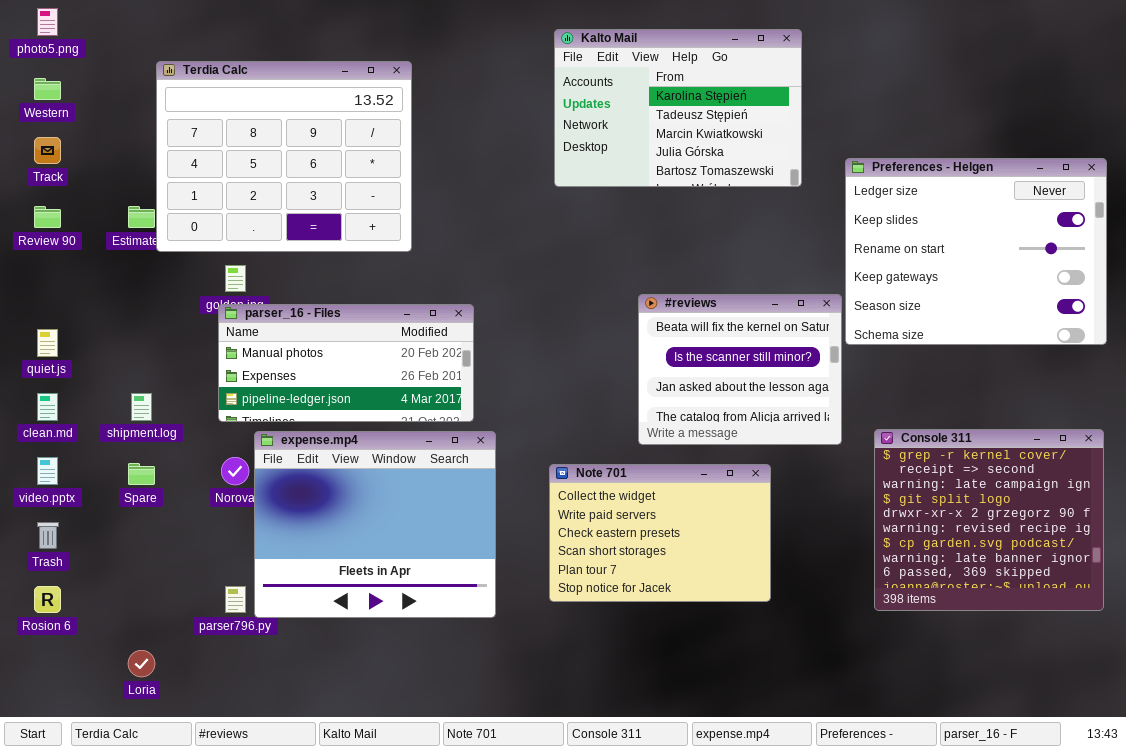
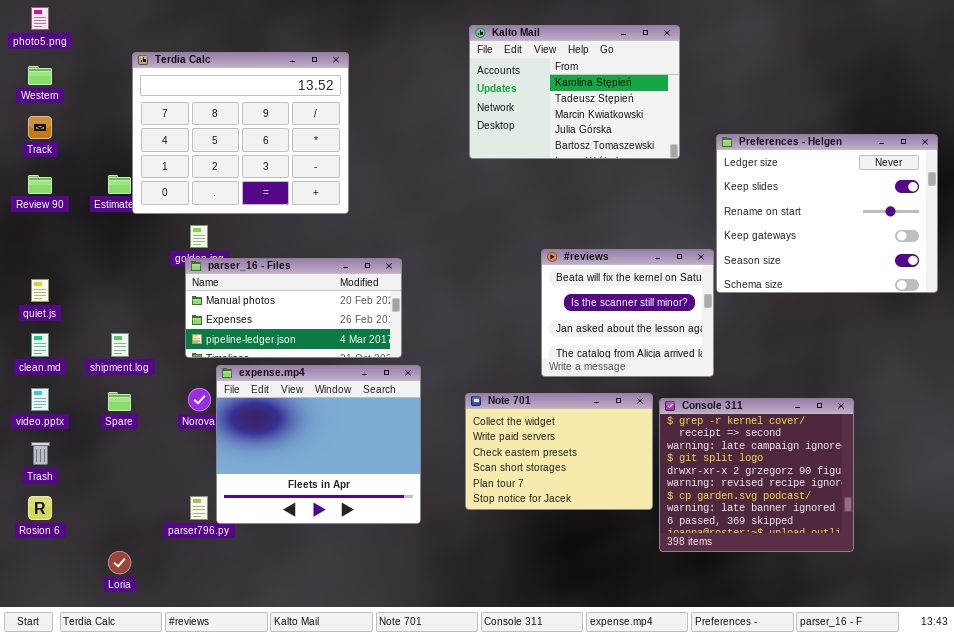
Console 311: [874,429,1104,611] -> [659,398,854,552], moved

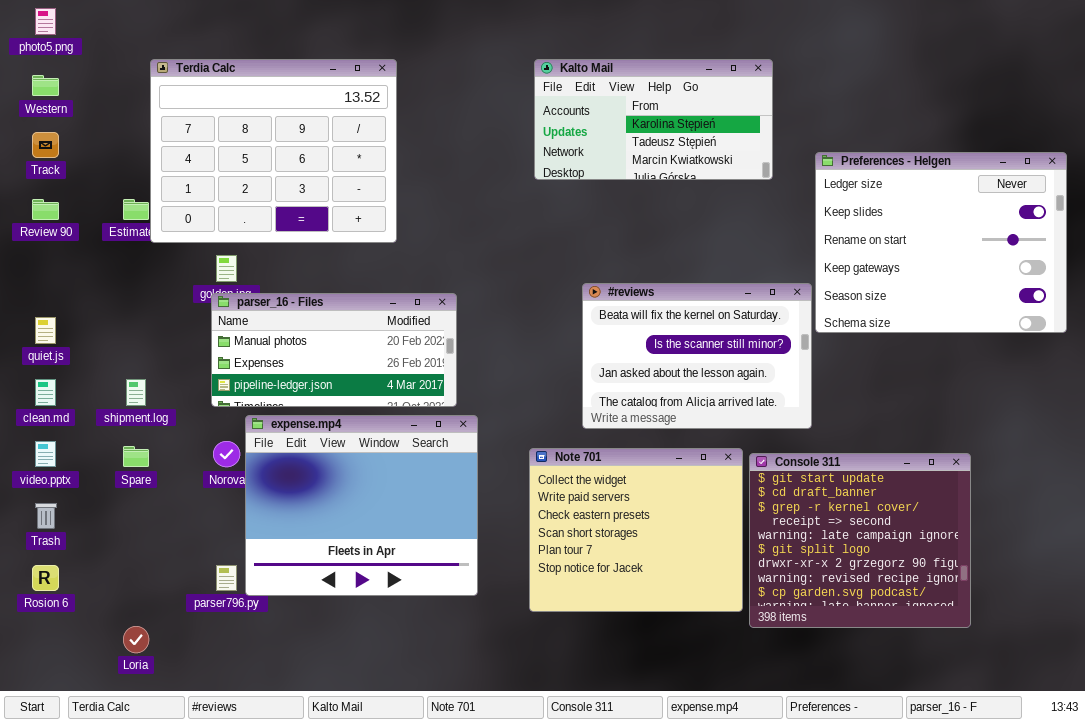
Kalto Mail: [469,25,680,159] -> [534,59,773,180], resized
#reviews: [541,249,714,377] -> [582,283,812,429], resized
Note 701: [465,393,653,510] -> [529,448,743,612], resized
Console 311: [659,398,854,552] -> [749,453,971,628], scrolled up 2 rows

